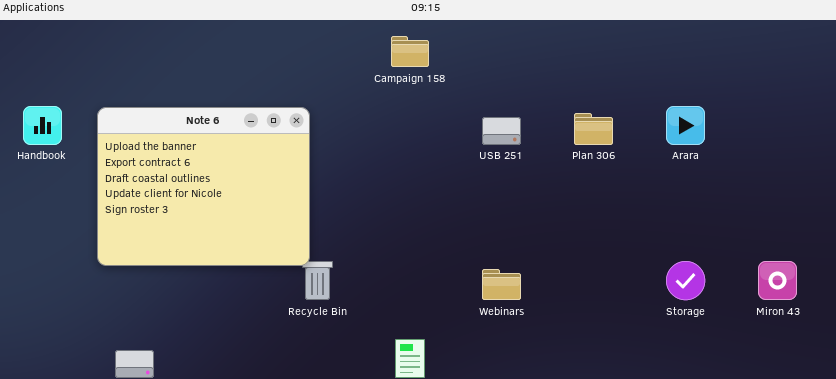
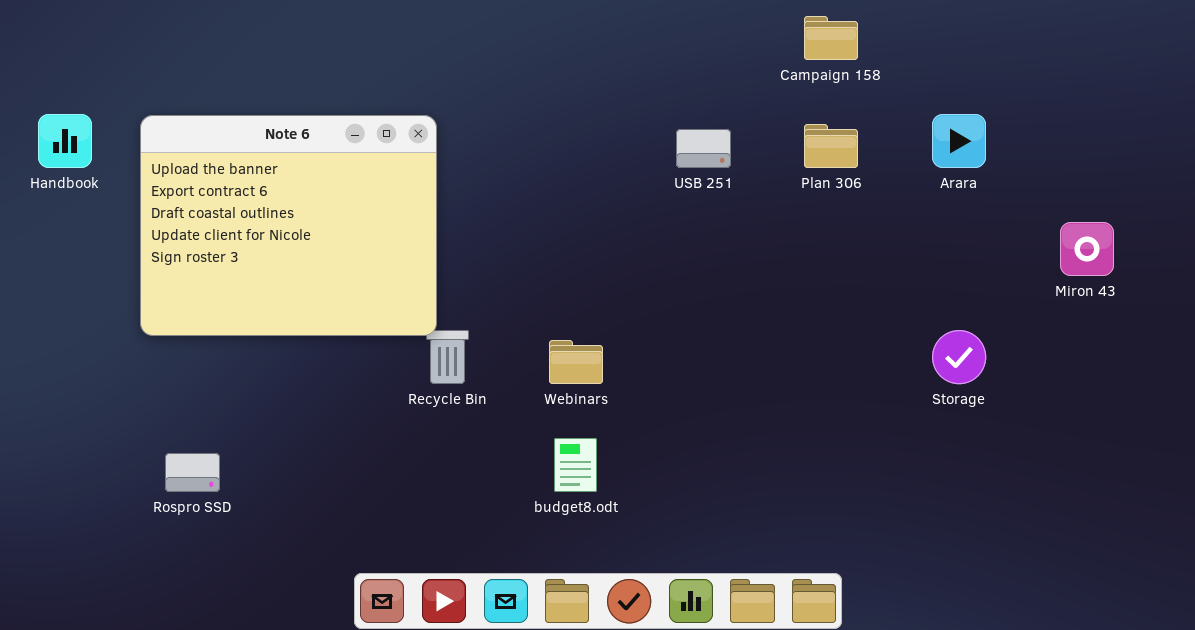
Campaign 158: [391,36,429,67] -> [804,16,858,60], moved
Miron 43: [758,261,797,300] -> [1060,222,1114,276], moved
Webinars: [482,269,521,300] -> [549,340,603,384], moved

